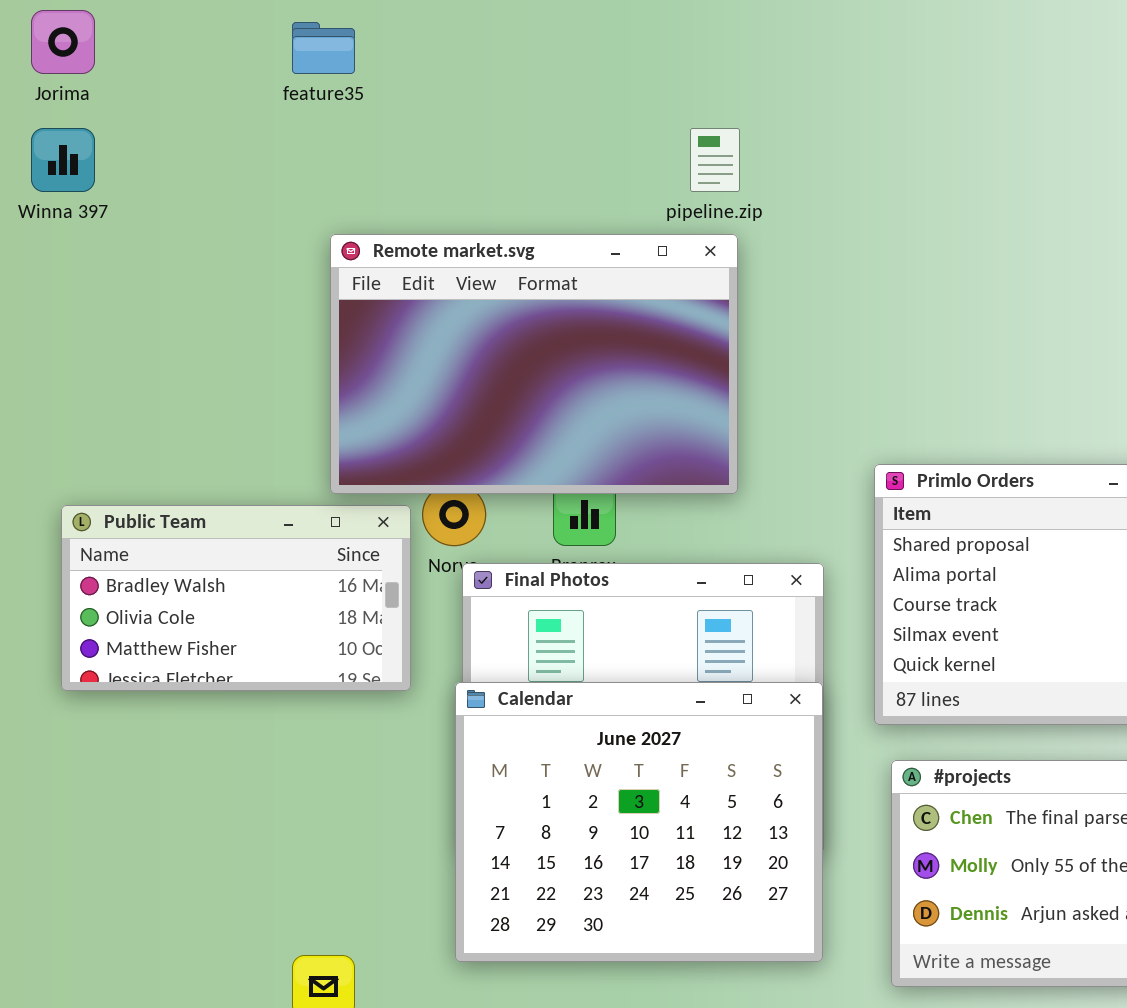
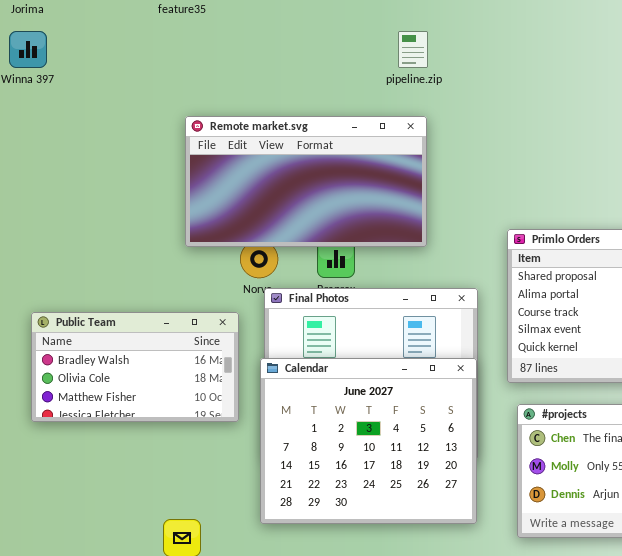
Remote market.svg: [330,234,738,494] -> [185,116,427,247], resized
Public Team: [61,505,411,691] -> [31,312,239,422], moved

